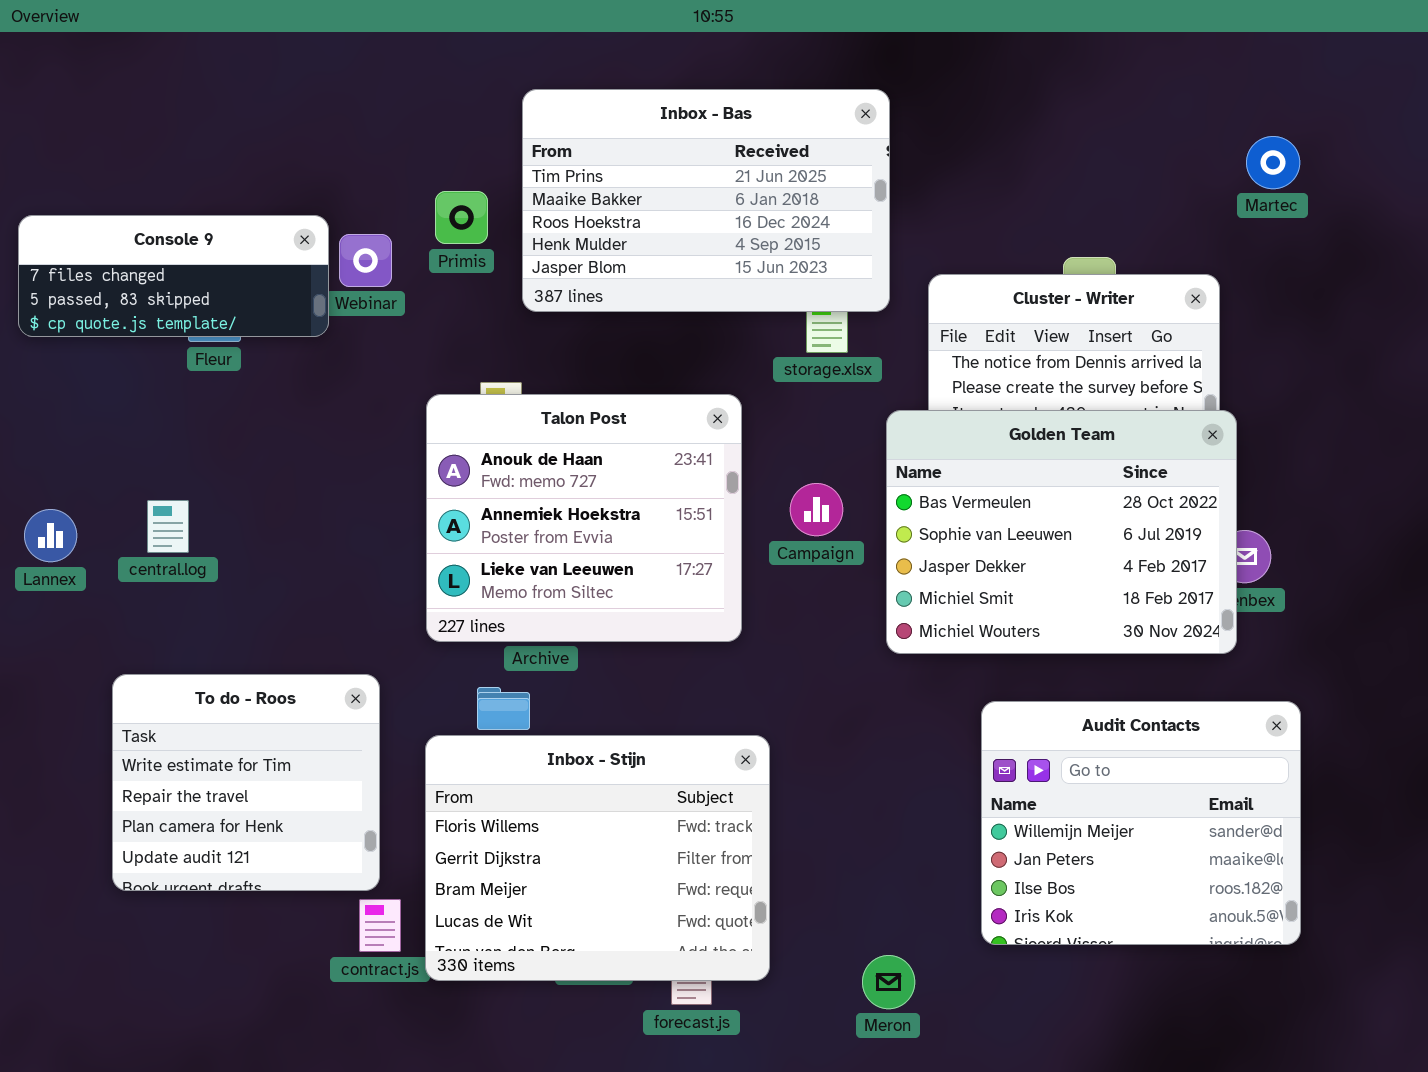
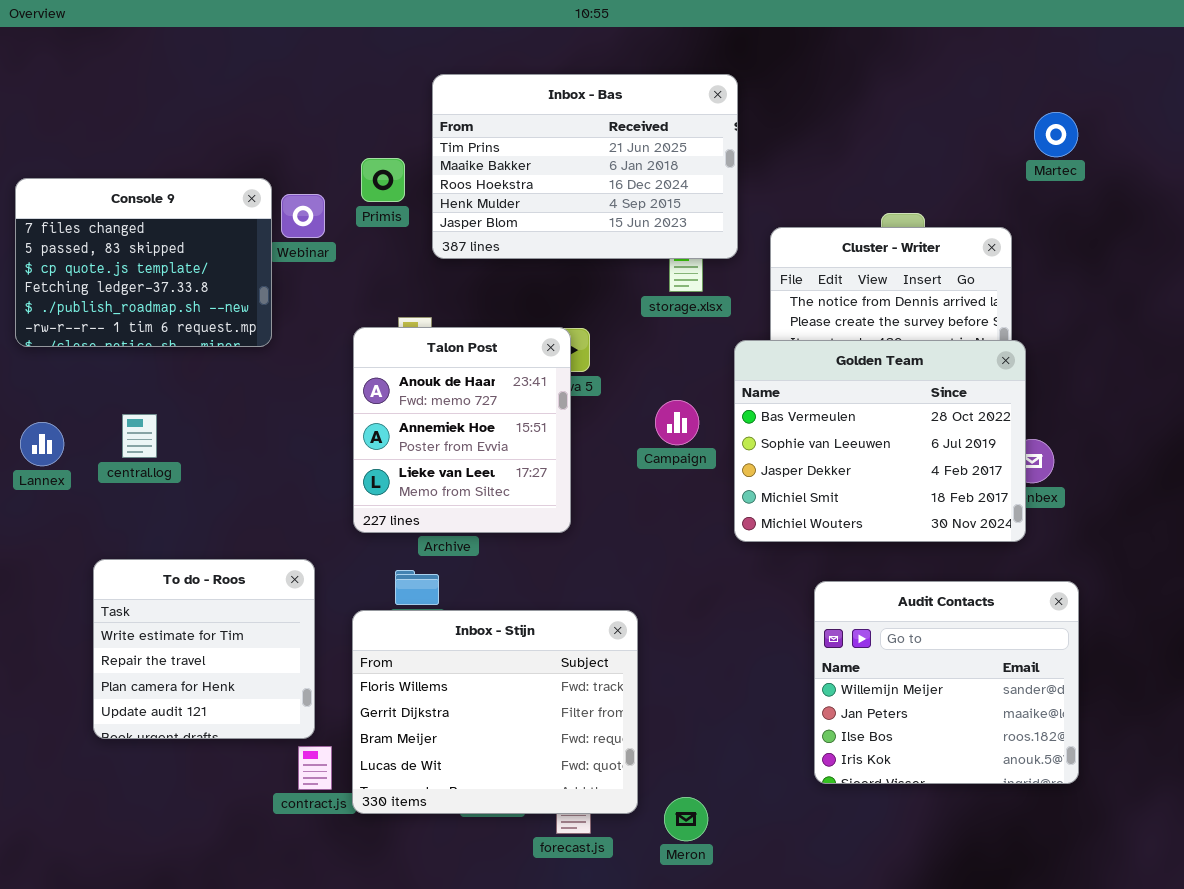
Console 9: [18,215,329,337] -> [15,178,272,347], resized
Talon Post: [426,394,742,642] -> [353,327,571,533], resized
Meron: [862,955,915,1009] -> [664,797,708,841], moved

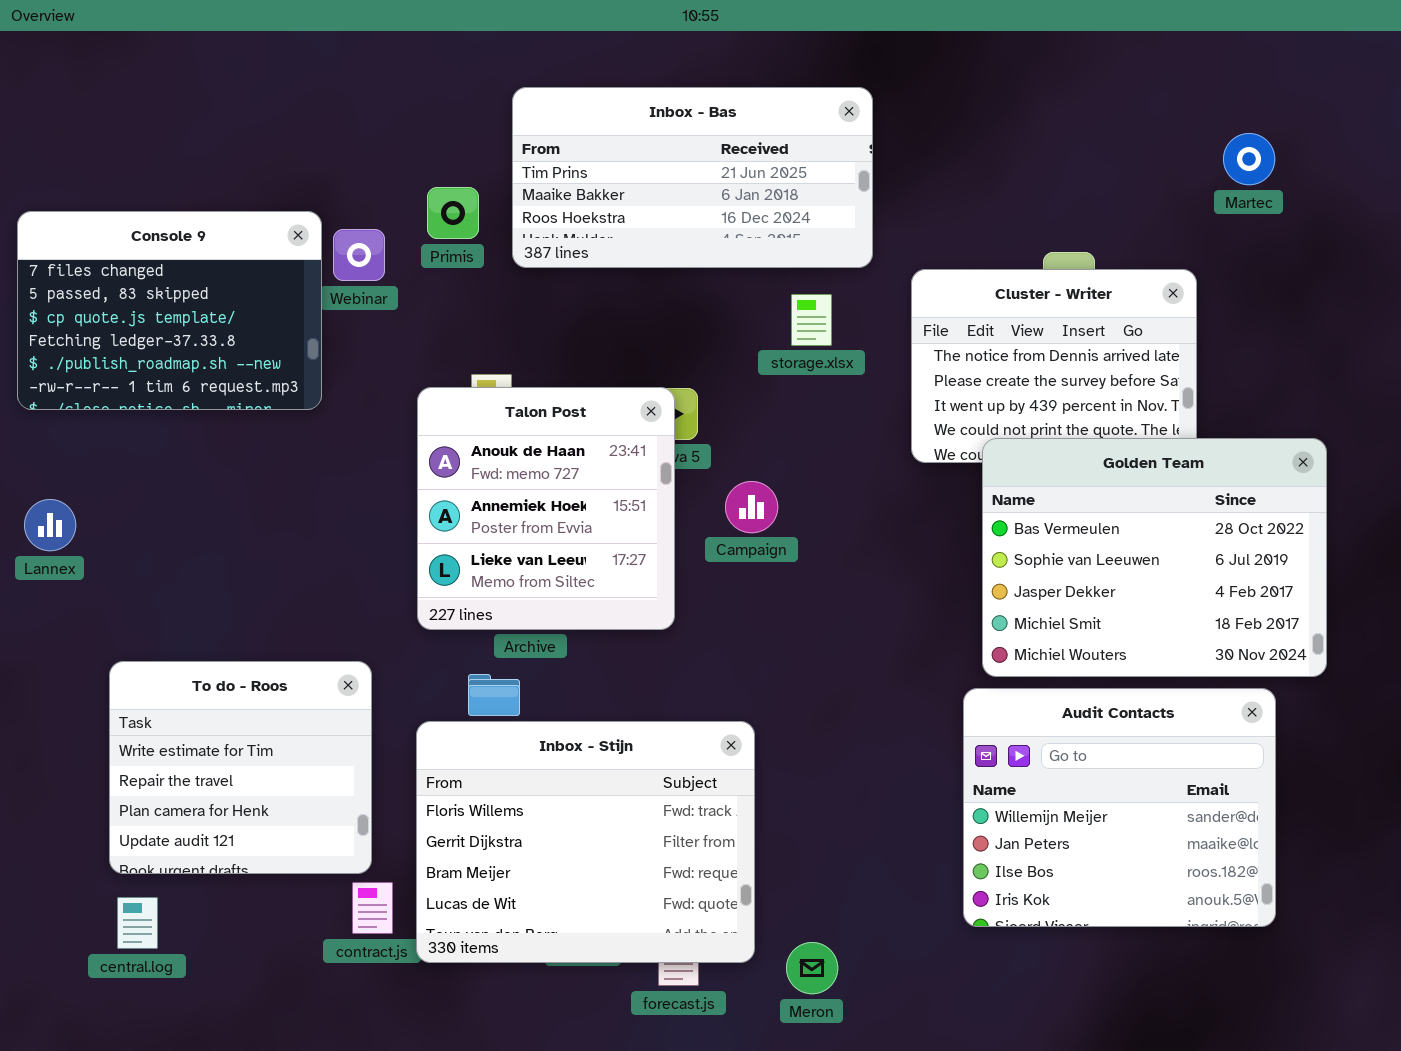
Inbox - Bas: [432,74,738,259] -> [512,87,873,268], resized
Golden Team: [734,340,1026,542] -> [982,438,1327,677], moved
Campaign: [655,400,699,445] -> [725,481,778,533], moved
central.log: [122,414,157,458] -> [117,897,158,949], moved

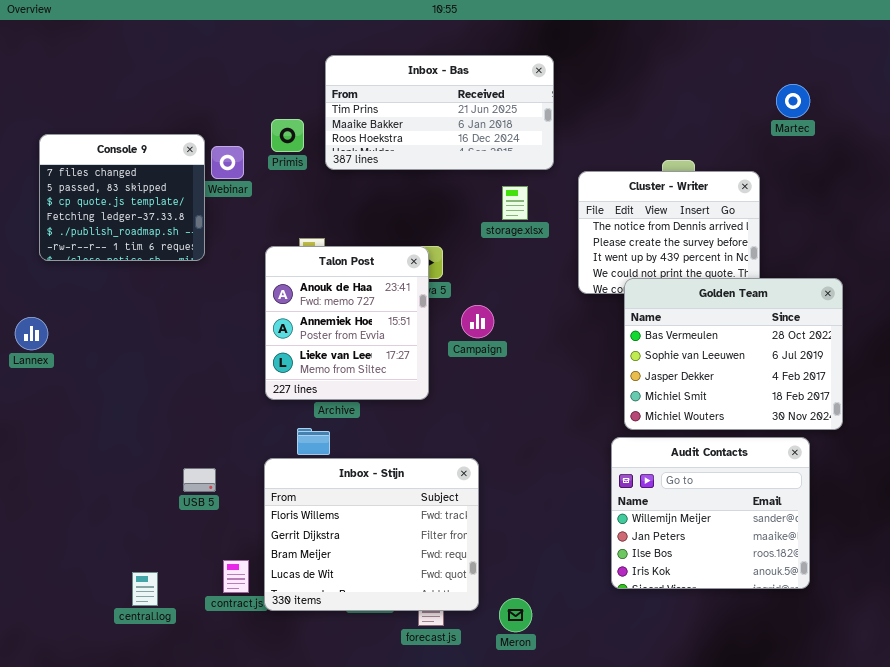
Console 9: [17,211,322,410] -> [39,134,205,261], resized
To do - Roos: [109,661,372,874] -> none, closed
central.log: [117,897,158,949] -> [132,572,158,606], moved

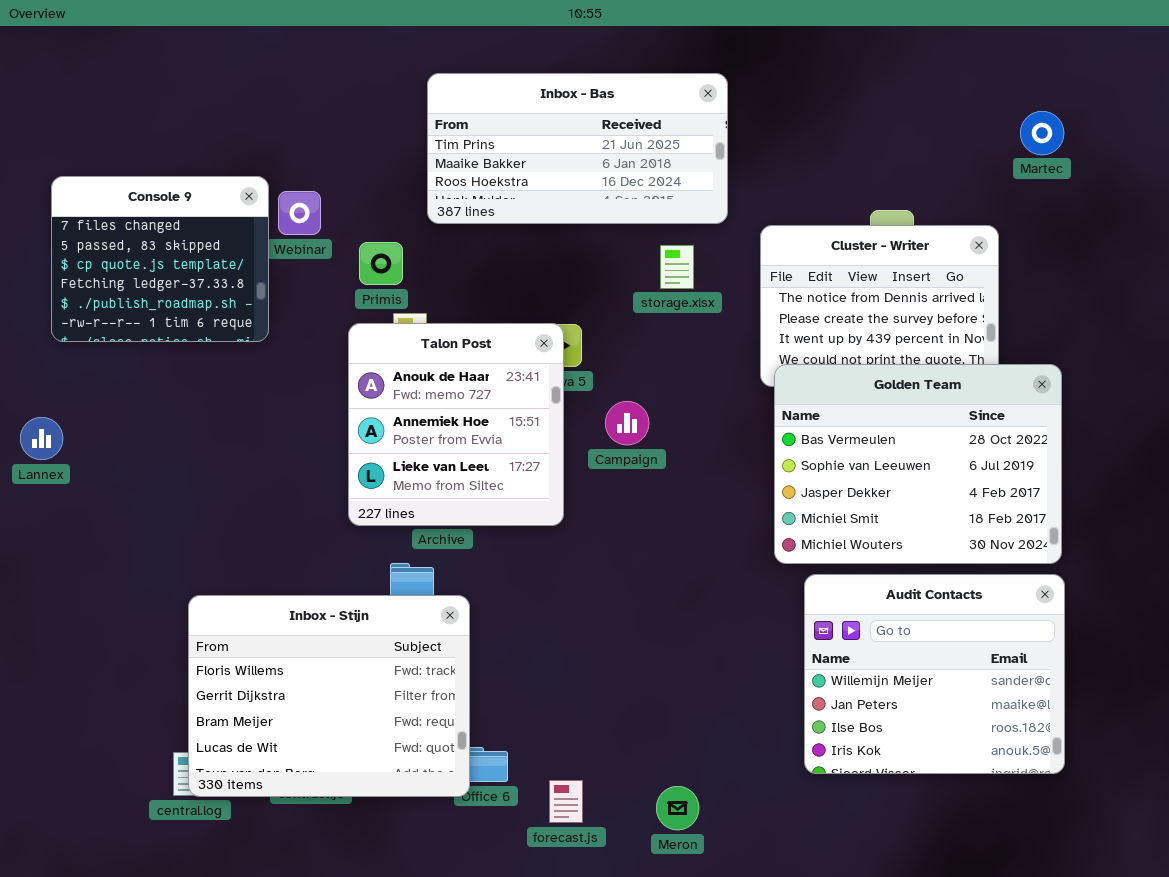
Primis: [271,119,304,152] -> [359,242,403,285], moved
Golden Team: [624,278,843,430] -> [774,364,1062,564], moved
Inbox - Stijn: [264,458,479,611] -> [188,595,470,797], moved

